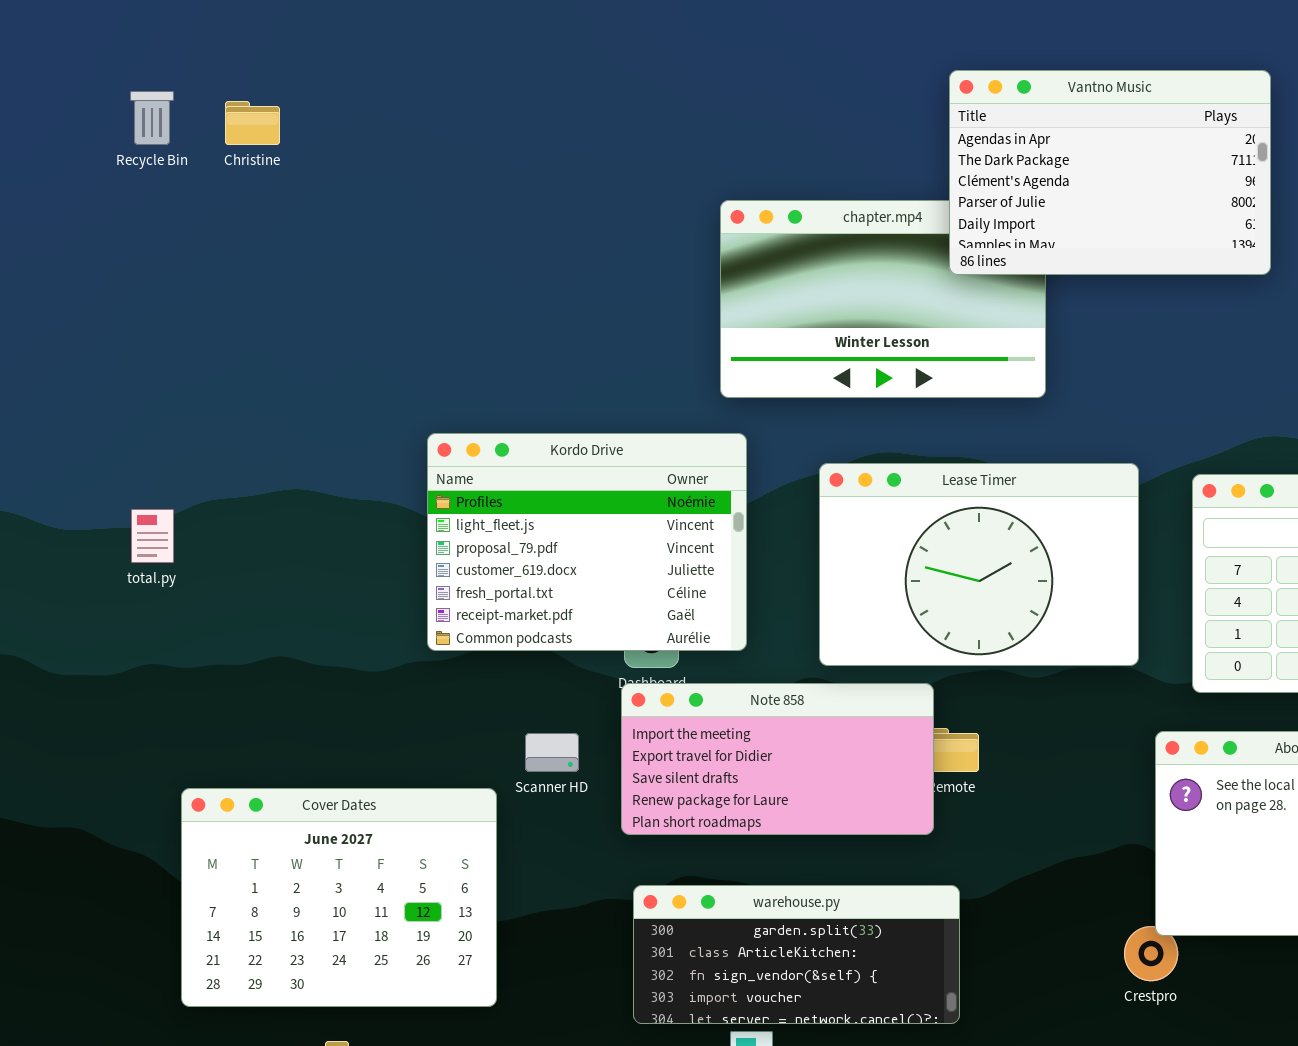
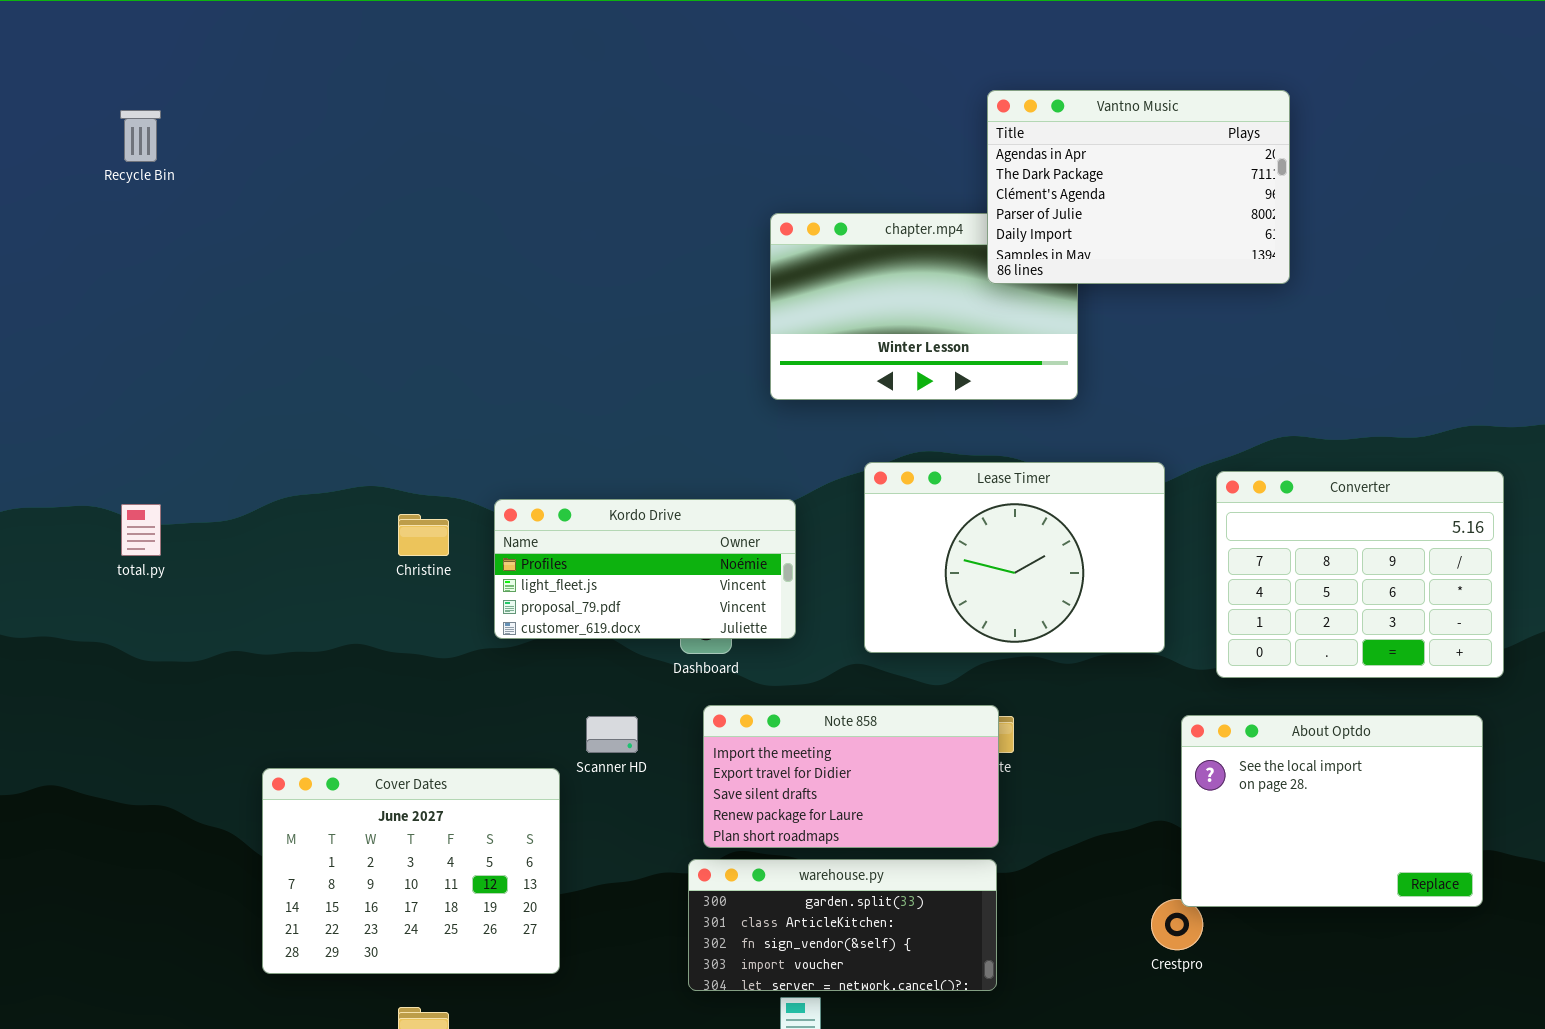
Recycle Bin: [130,91,174,145] -> [120,110,161,162], moved
Christine: [225,101,280,145] -> [398,514,449,556], moved
Kordo Drive: [427,433,747,651] -> [494,499,796,639], resized
total.py: [131,509,174,563] -> [121,504,161,556], moved
Note 858: [621,683,934,835] -> [703,705,999,848], moved

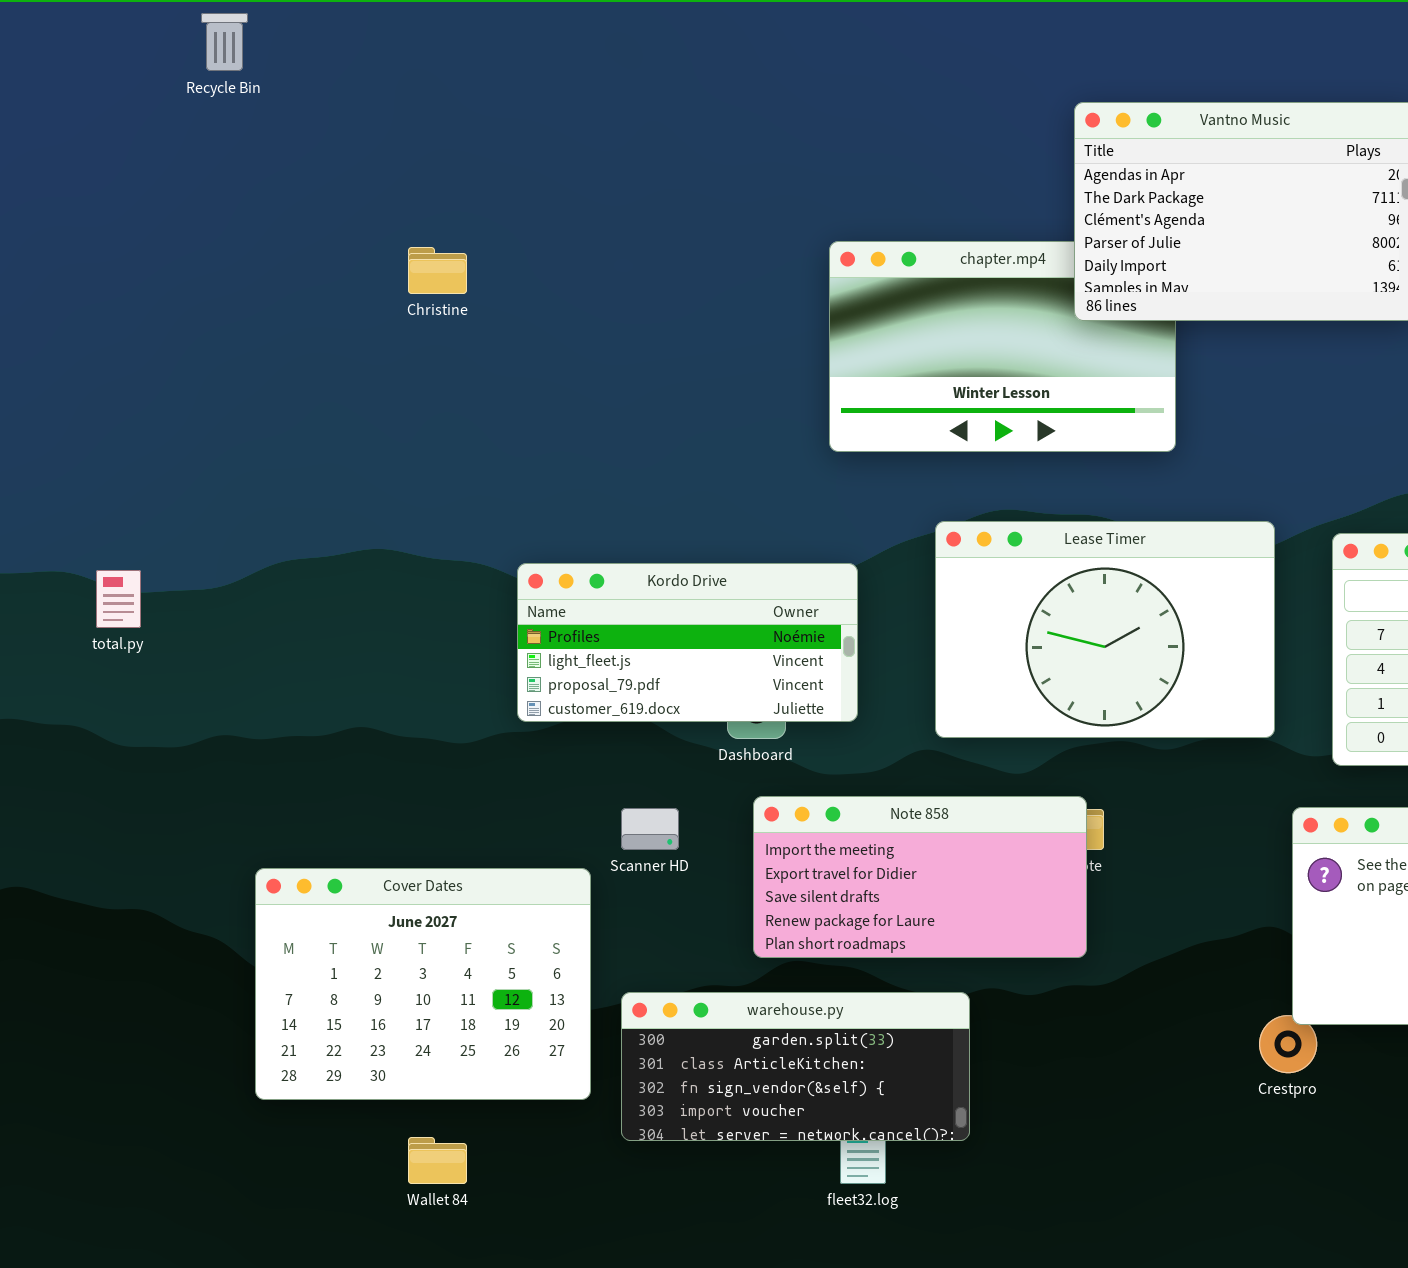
Recycle Bin: [120,110,161,162] -> [201,13,248,71], moved
Christine: [398,514,449,556] -> [408,247,467,294], moved
warehouse.py: [688,859,997,991] -> [621,992,970,1141], moved

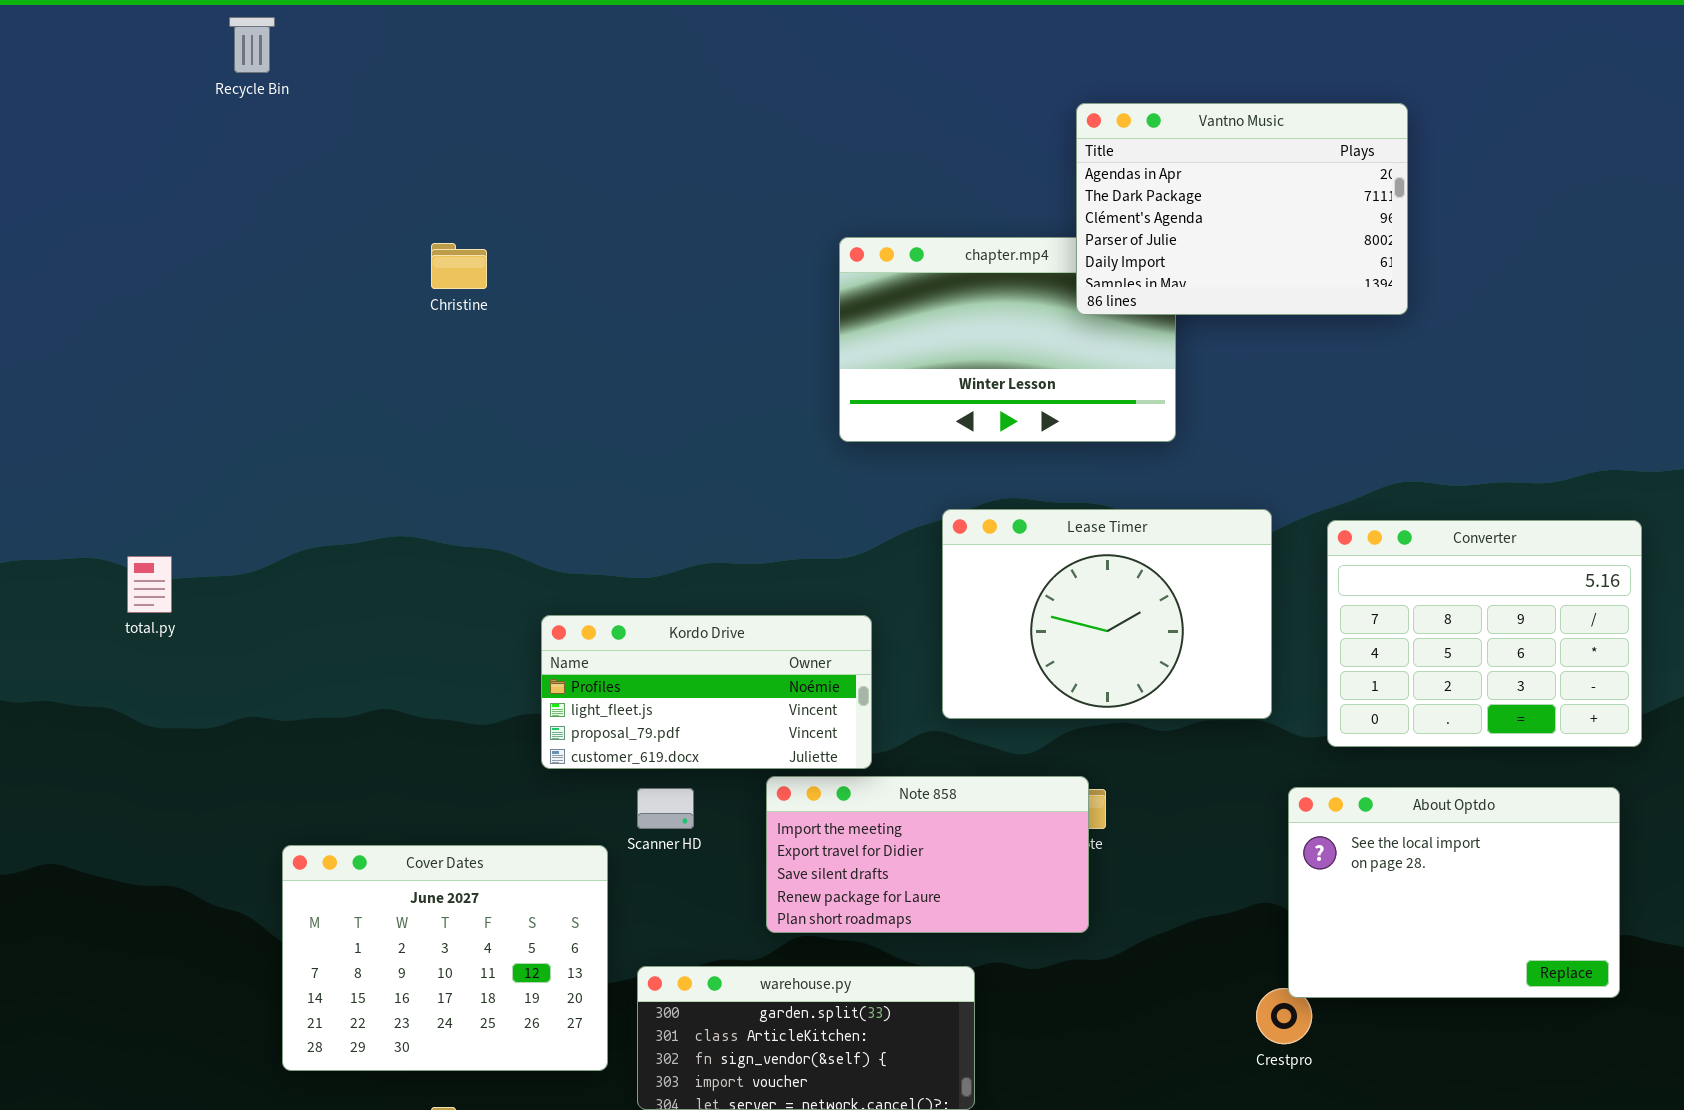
Kordo Drive: [517,563,858,722] -> [541,615,872,769], moved

